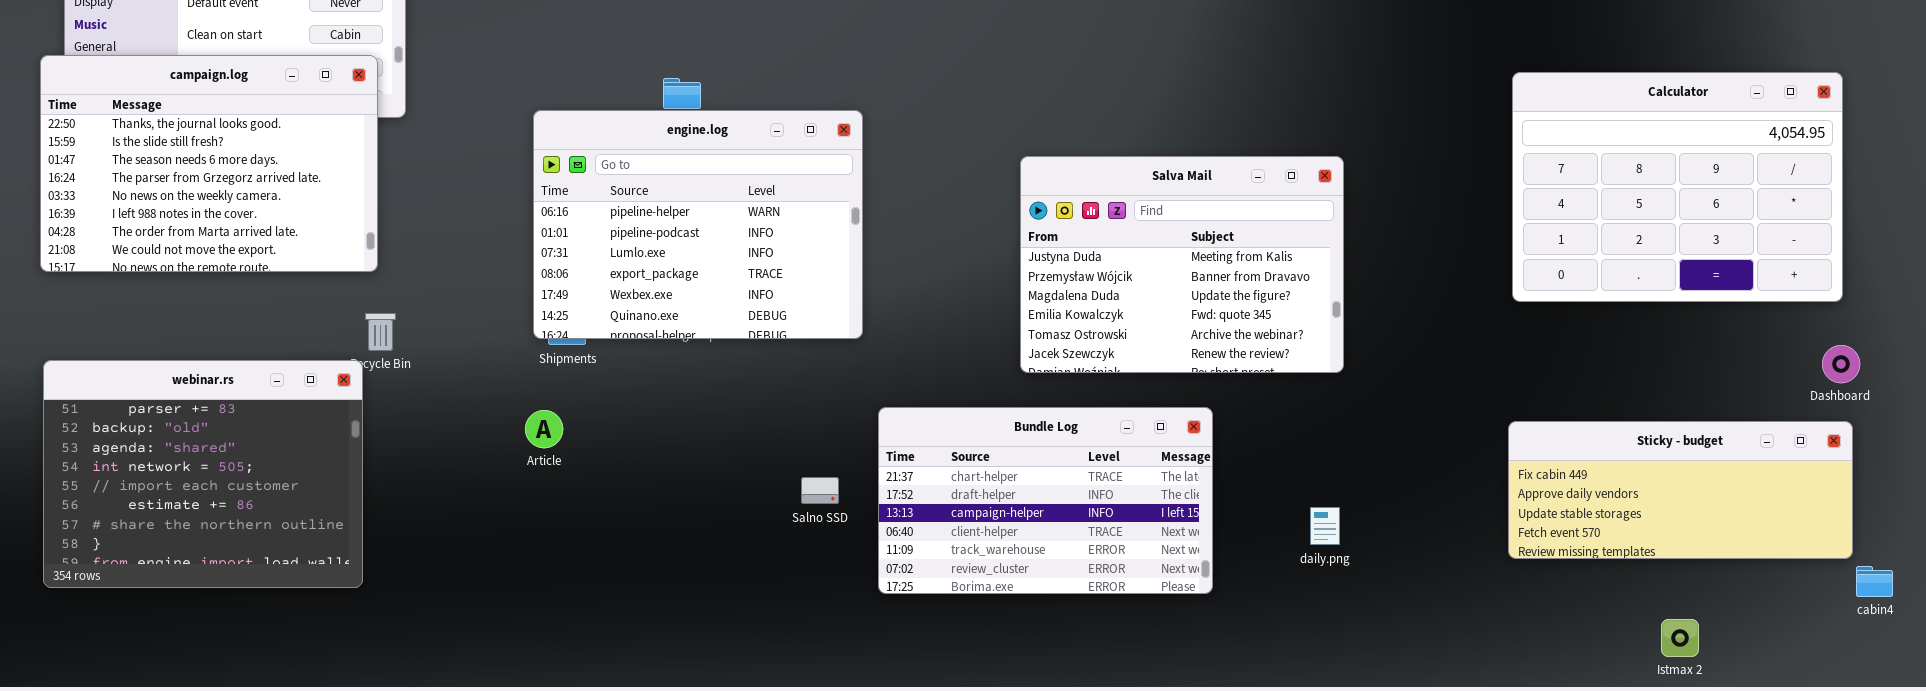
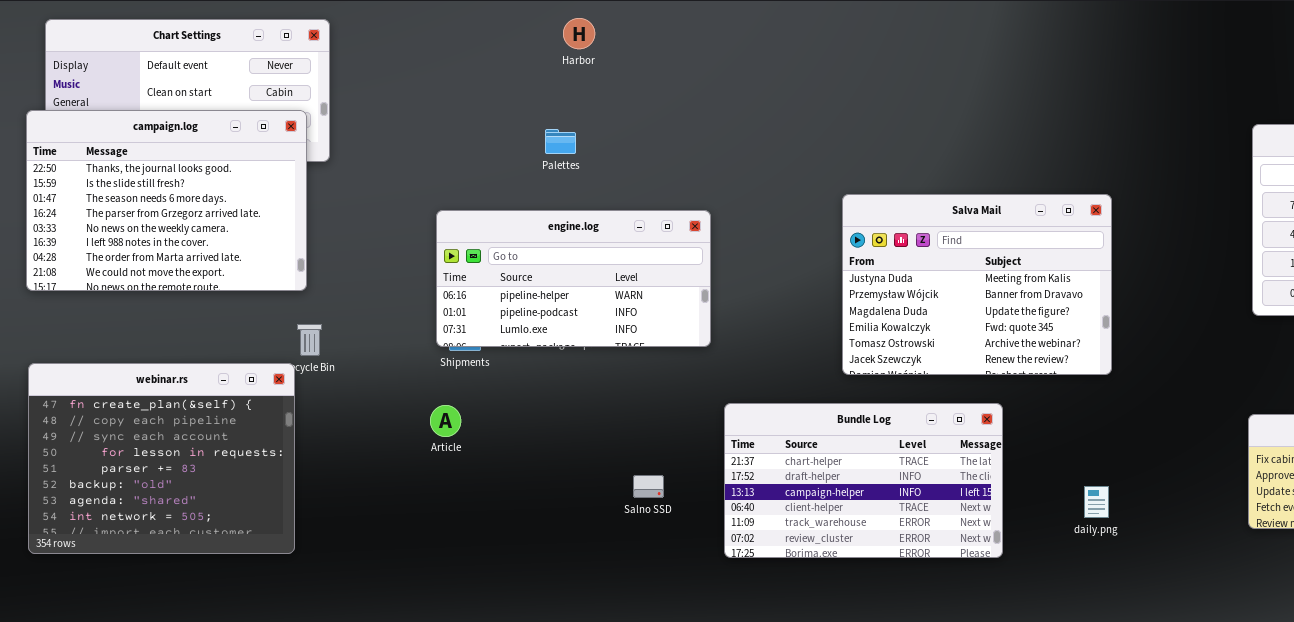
engine.log: [533,110,863,339] -> [436,210,711,347], resized
webinar.rs: [43,360,363,588] -> [28,363,295,554], scrolled up 4 rows
Salno SSD: [801,477,839,504] -> [633,475,664,498], moved

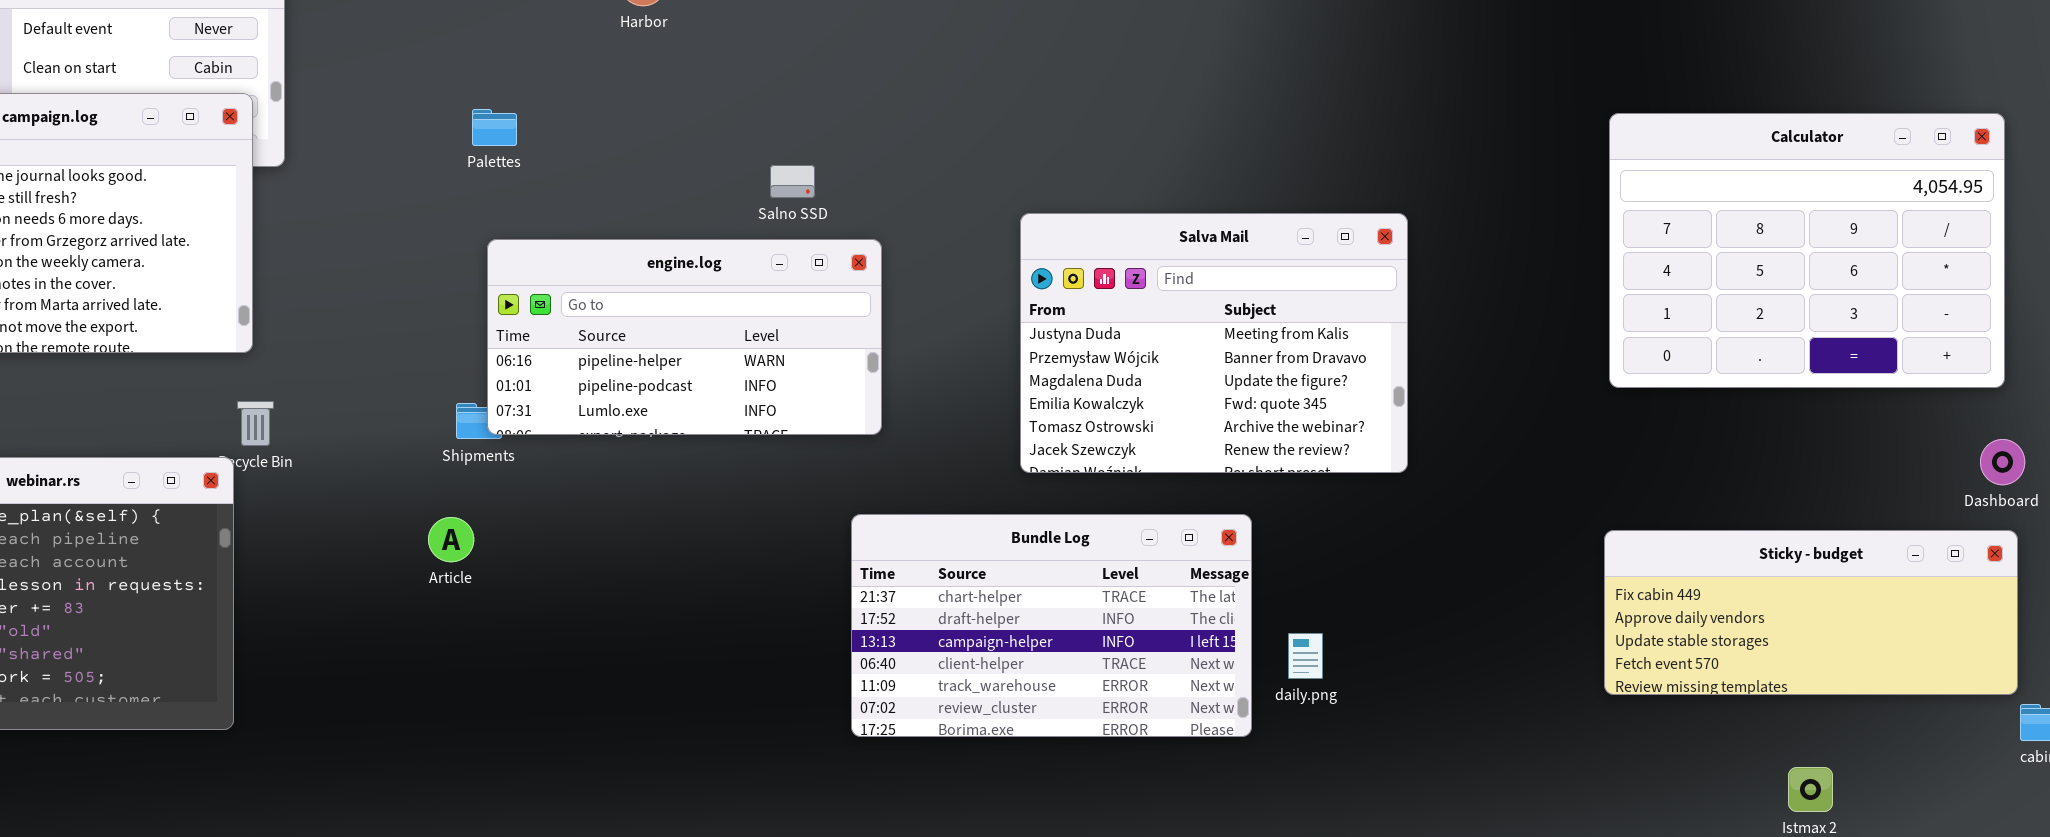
Palettes: [545,129,576,154] -> [472,109,517,146], moved
engine.log: [436,210,711,347] -> [487,239,882,435], moved
Salno SSD: [633,475,664,498] -> [770,165,815,198], moved
daily.png: [1084,486,1109,518] -> [1288,633,1323,679], moved

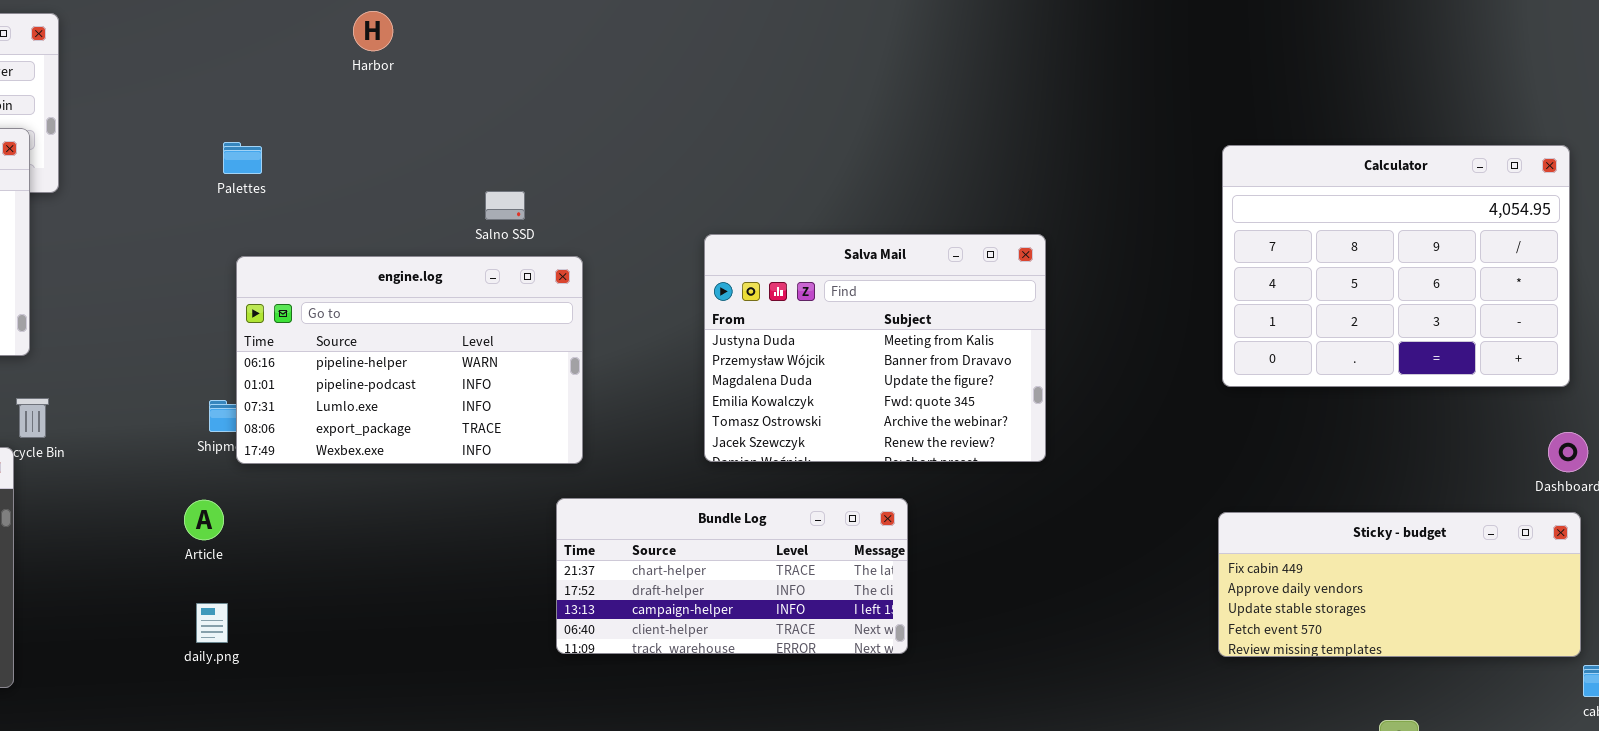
engine.log: [487,239,882,435] -> [236,256,583,464], resized
Bundle Log: [851,514,1252,737] -> [556,498,908,654], resized
daily.png: [1288,633,1323,679] -> [196,603,228,643], moved

